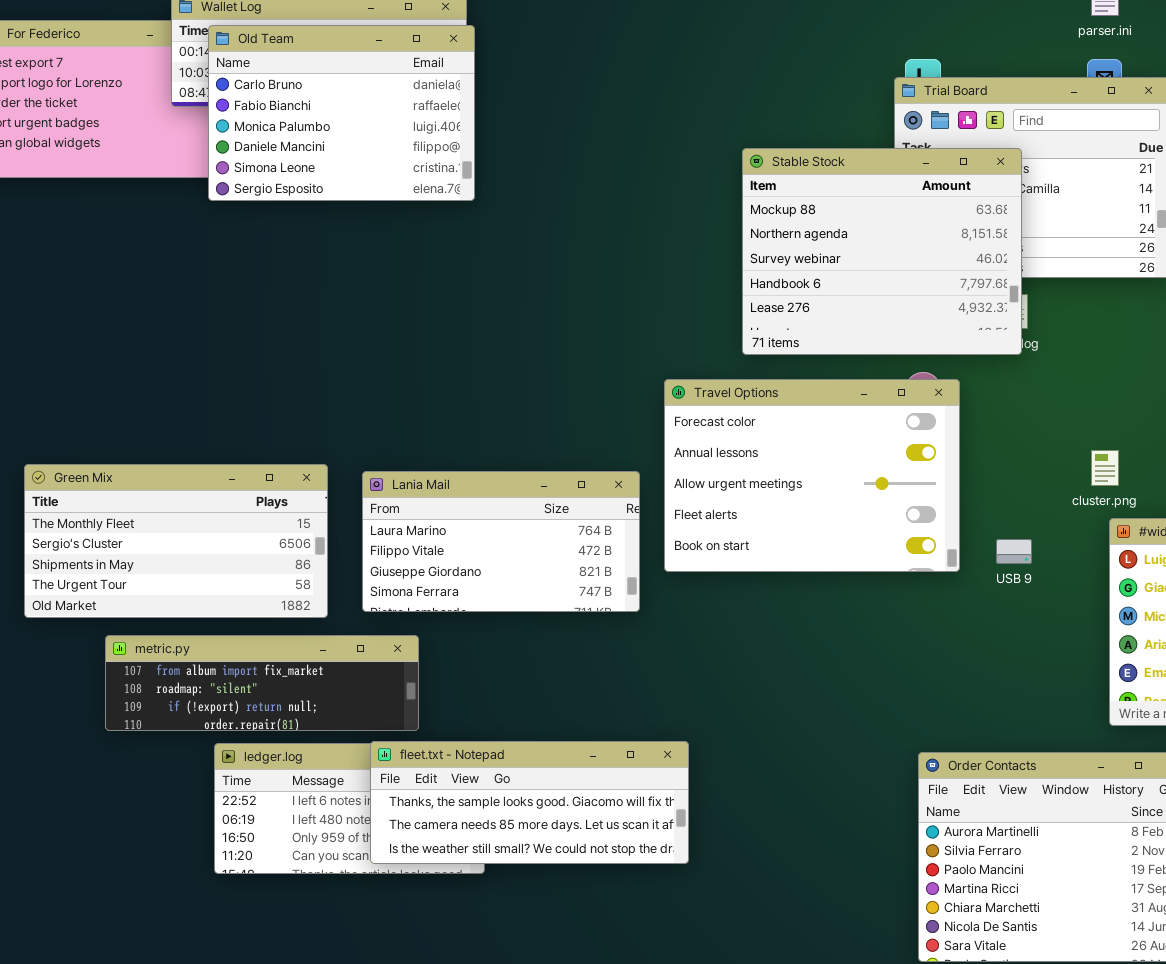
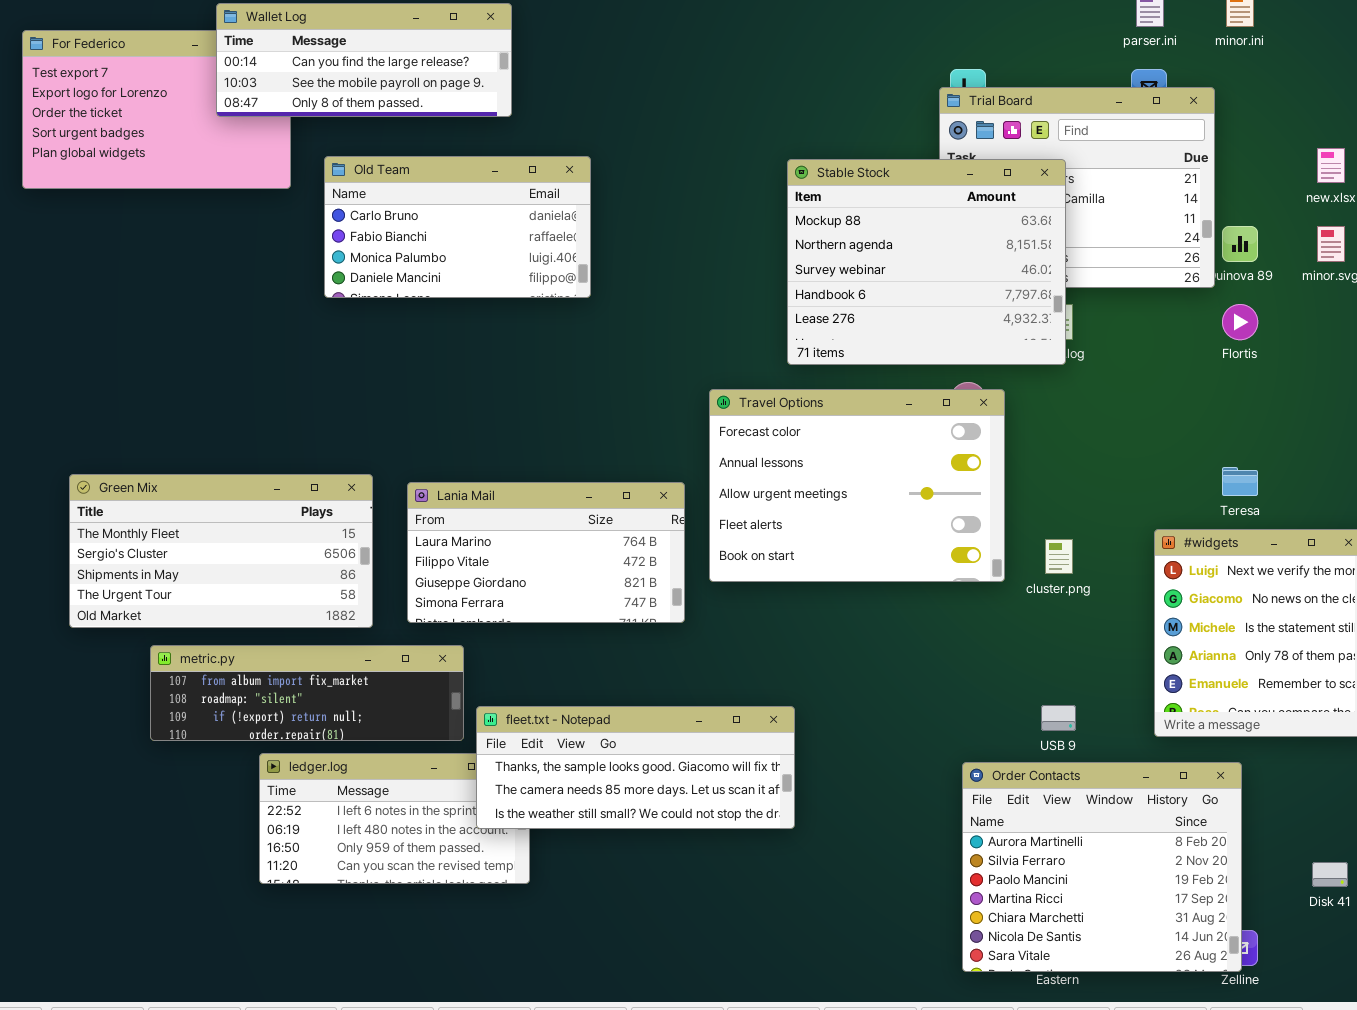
Old Team: [208,25,475,201] -> [324,156,591,298], moved, resized
cluster.png: [1091,450,1119,486] -> [1045,539,1073,574], moved
USB 9: [996,539,1032,564] -> [1041,705,1076,731], moved
fleet.txt - Notepad: [370,741,689,864] -> [476,706,795,829], moved

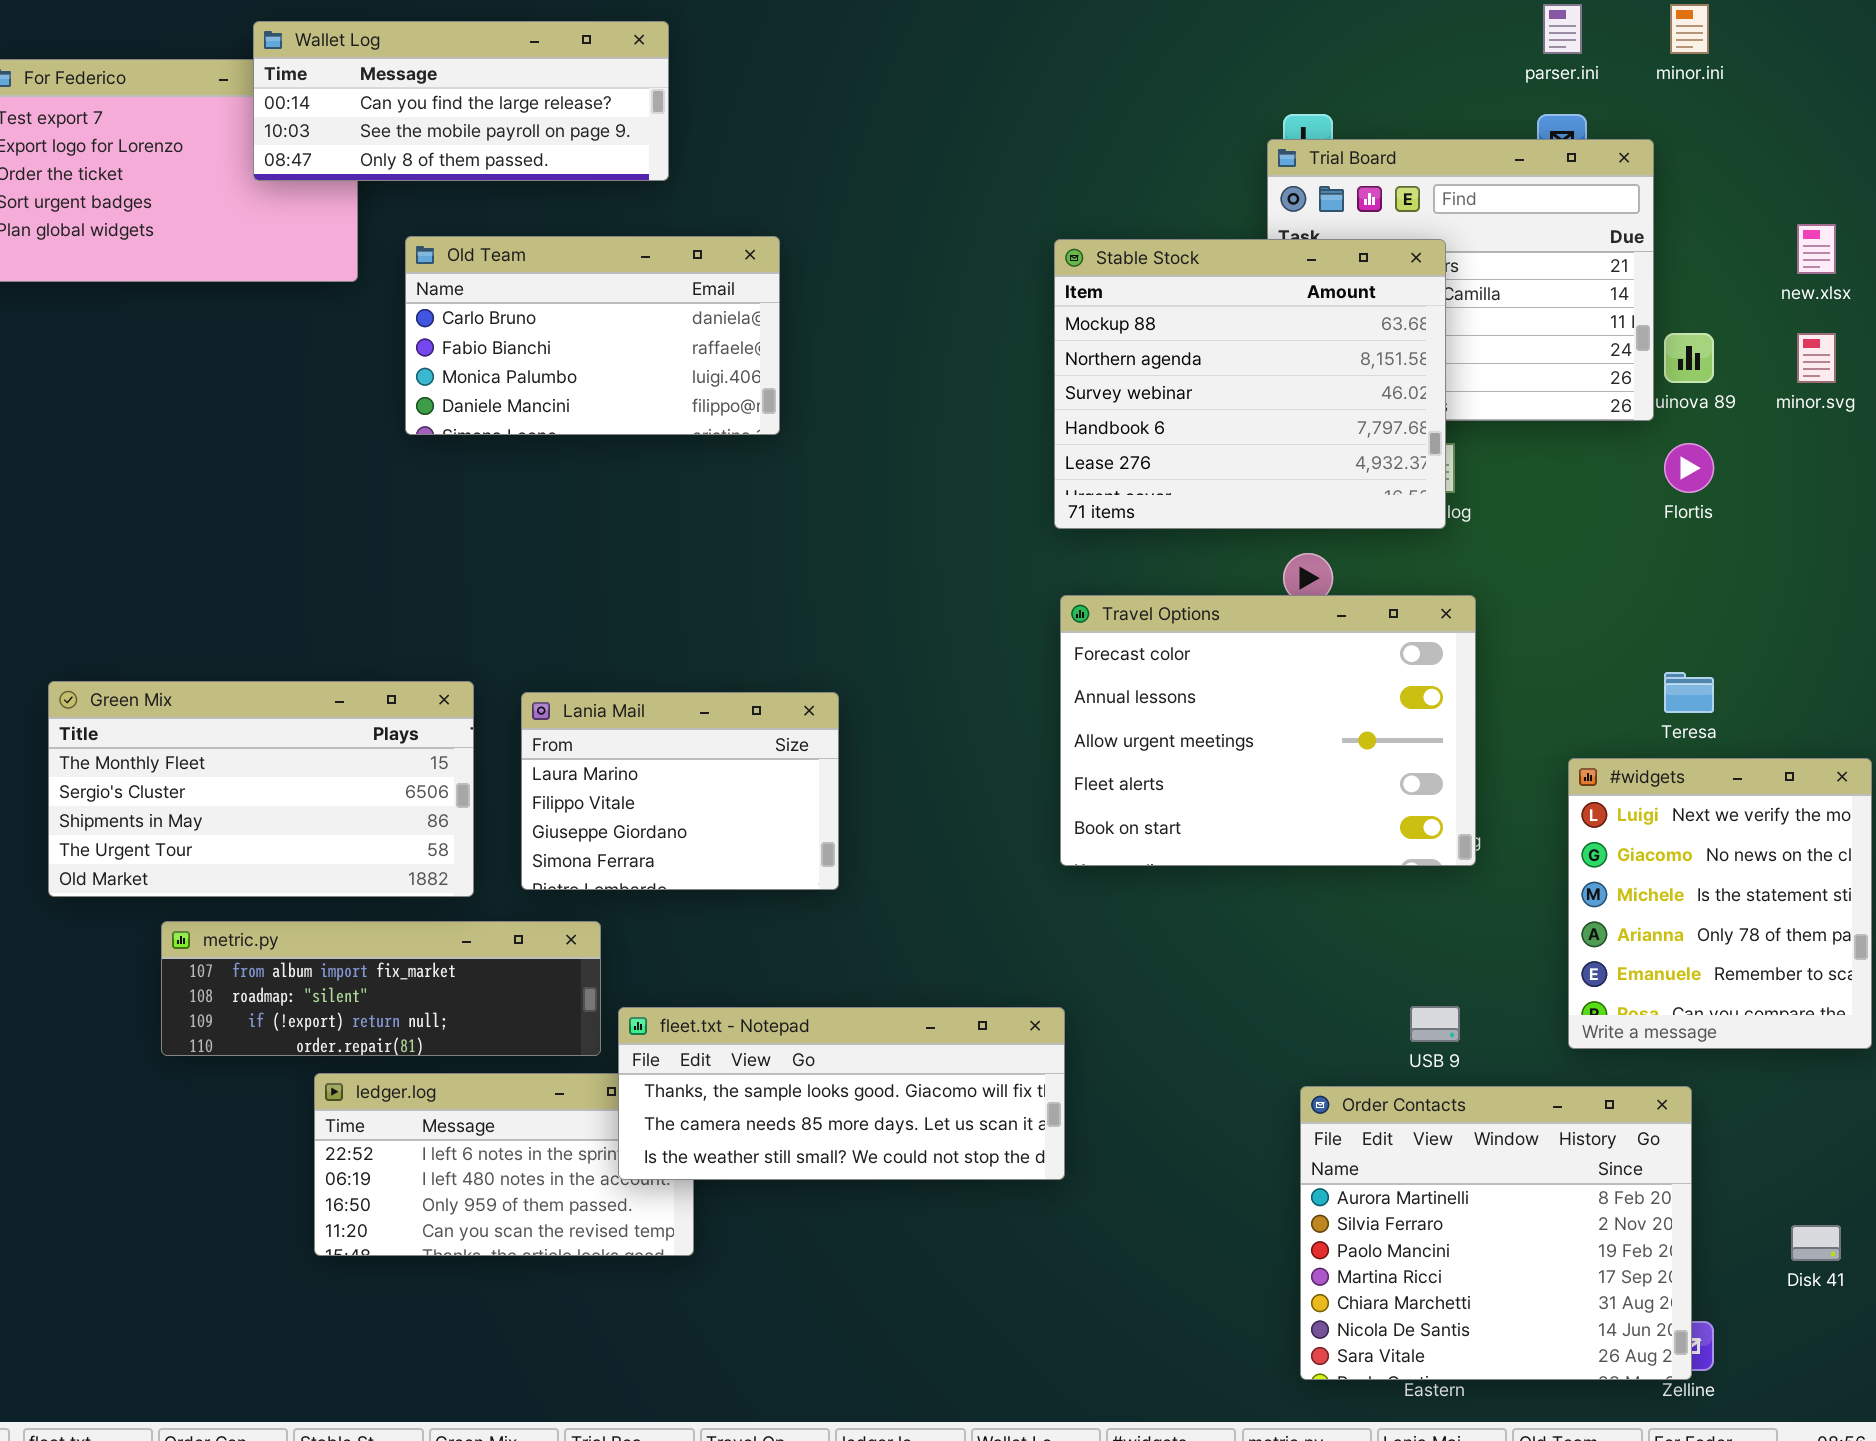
Travel Options: [709,389,1005,582] -> [1060,595,1476,866], moved
Lania Mail: [407,482,685,623] -> [521,692,839,890], resized

